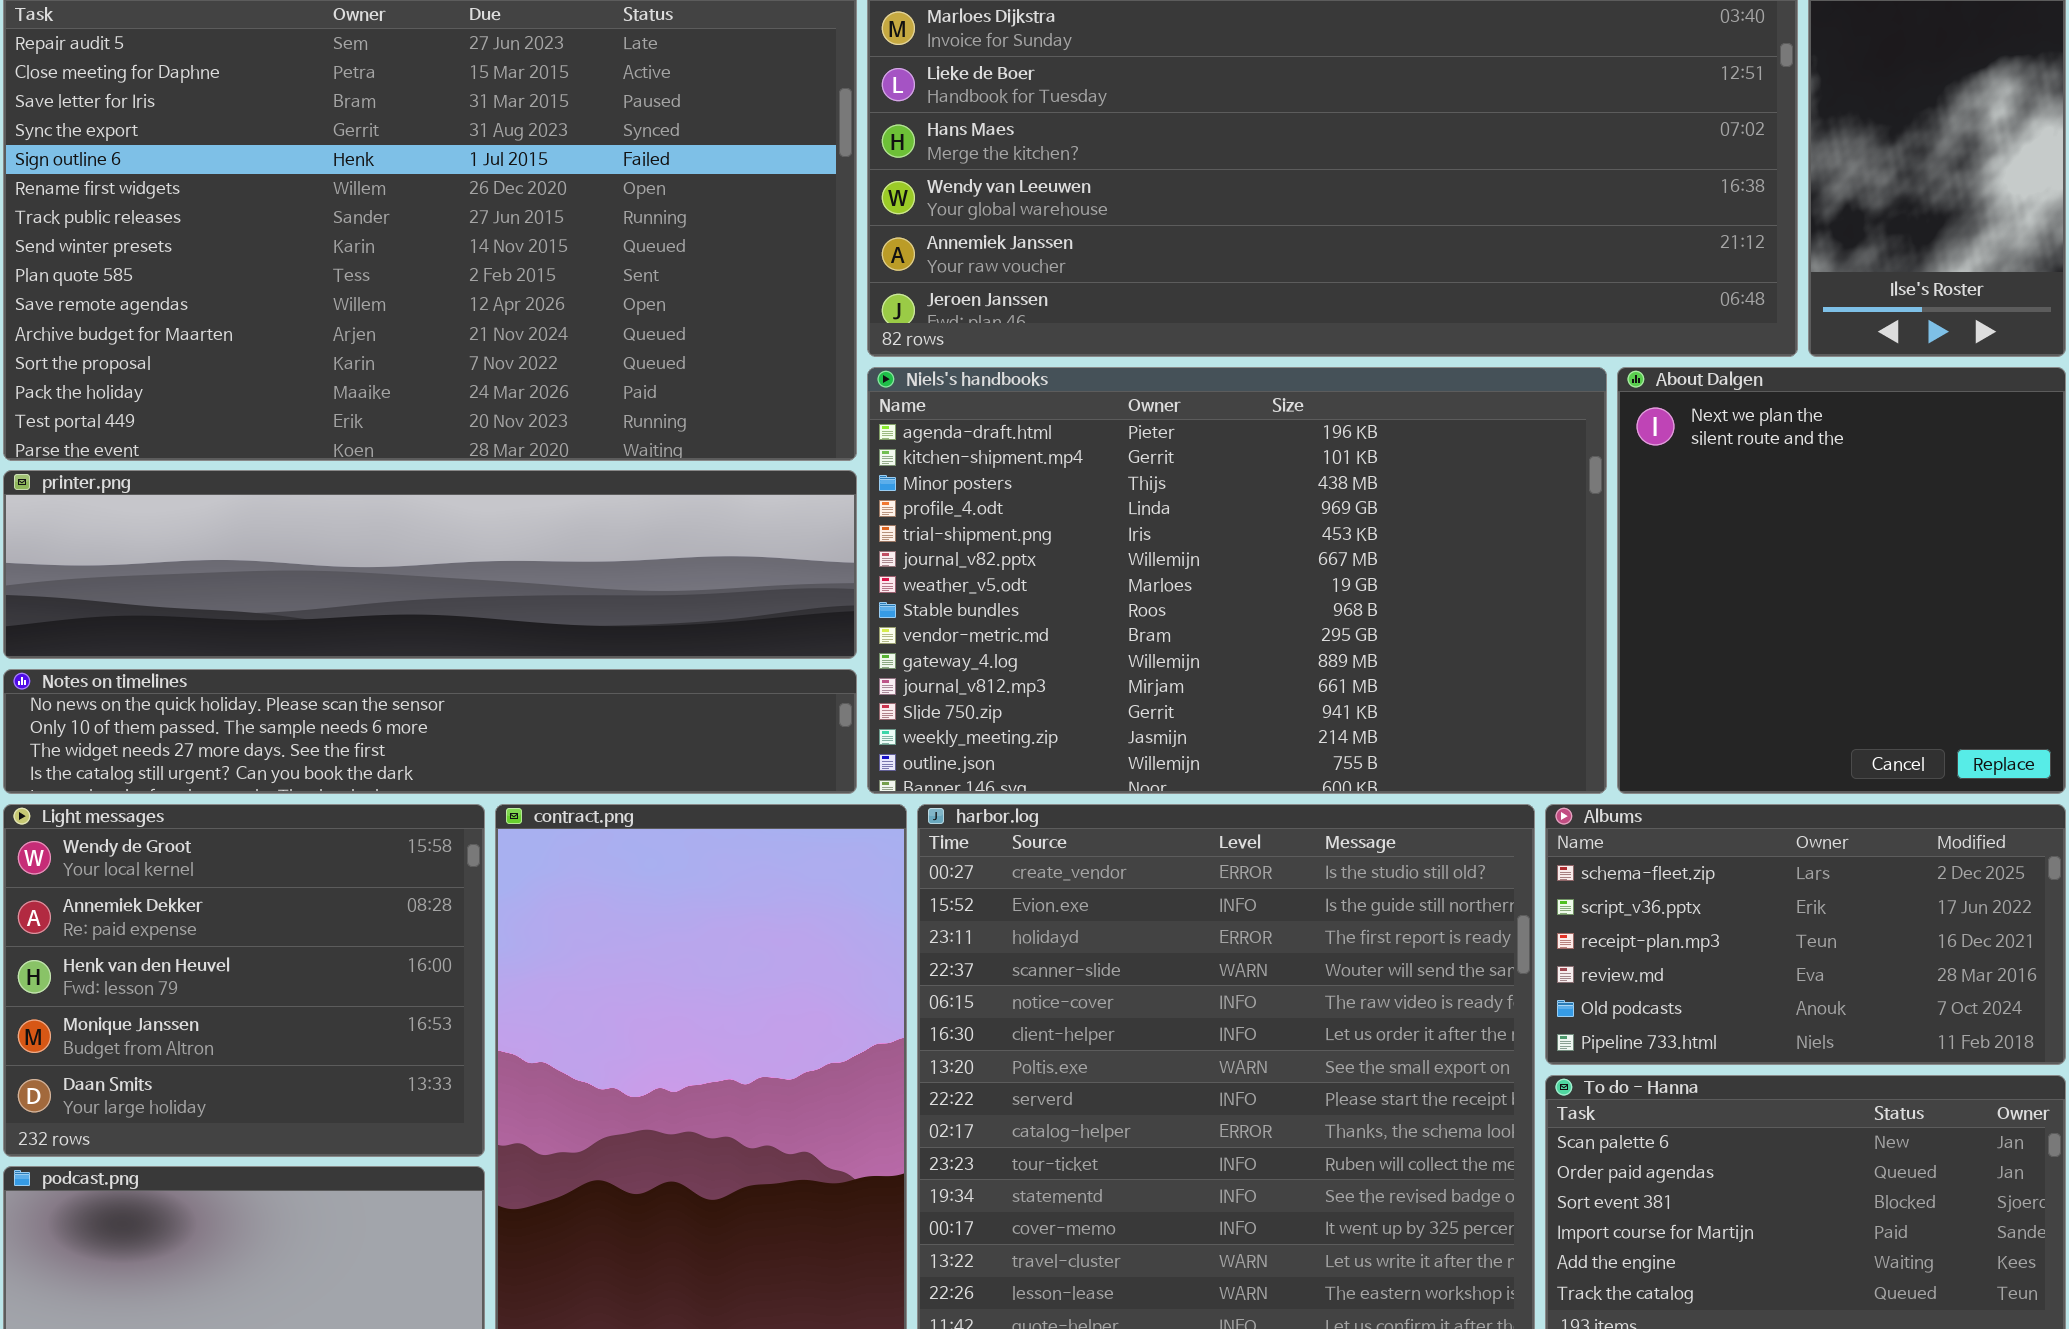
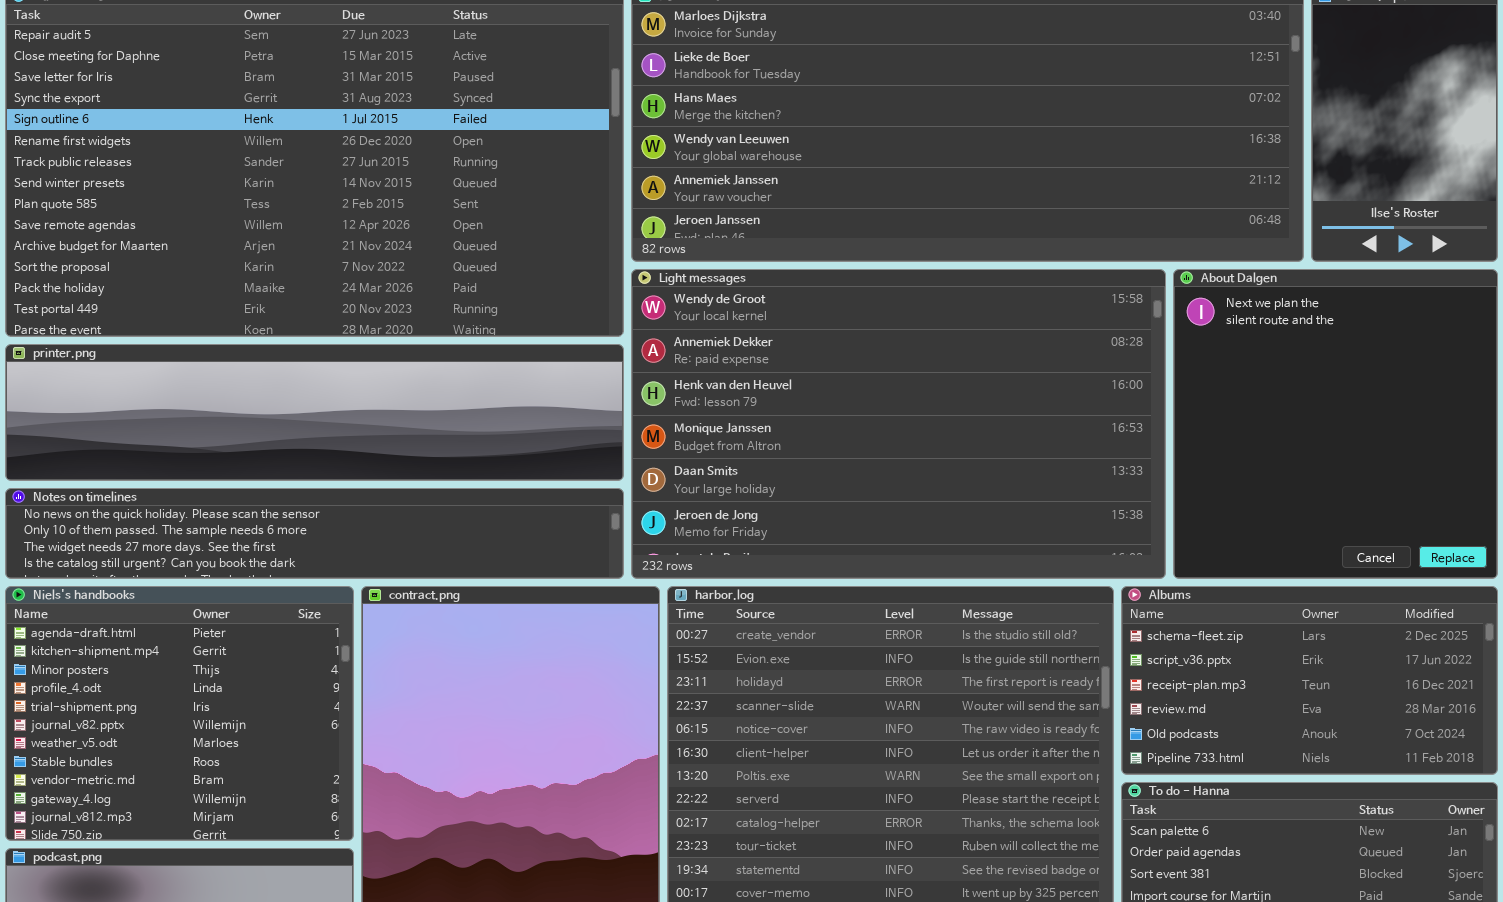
Niels's handbooks: [867,367,1607,794] -> [5,586,354,841], moved, resized
Light messages: [3,804,485,1157] -> [631,269,1166,579], moved, resized

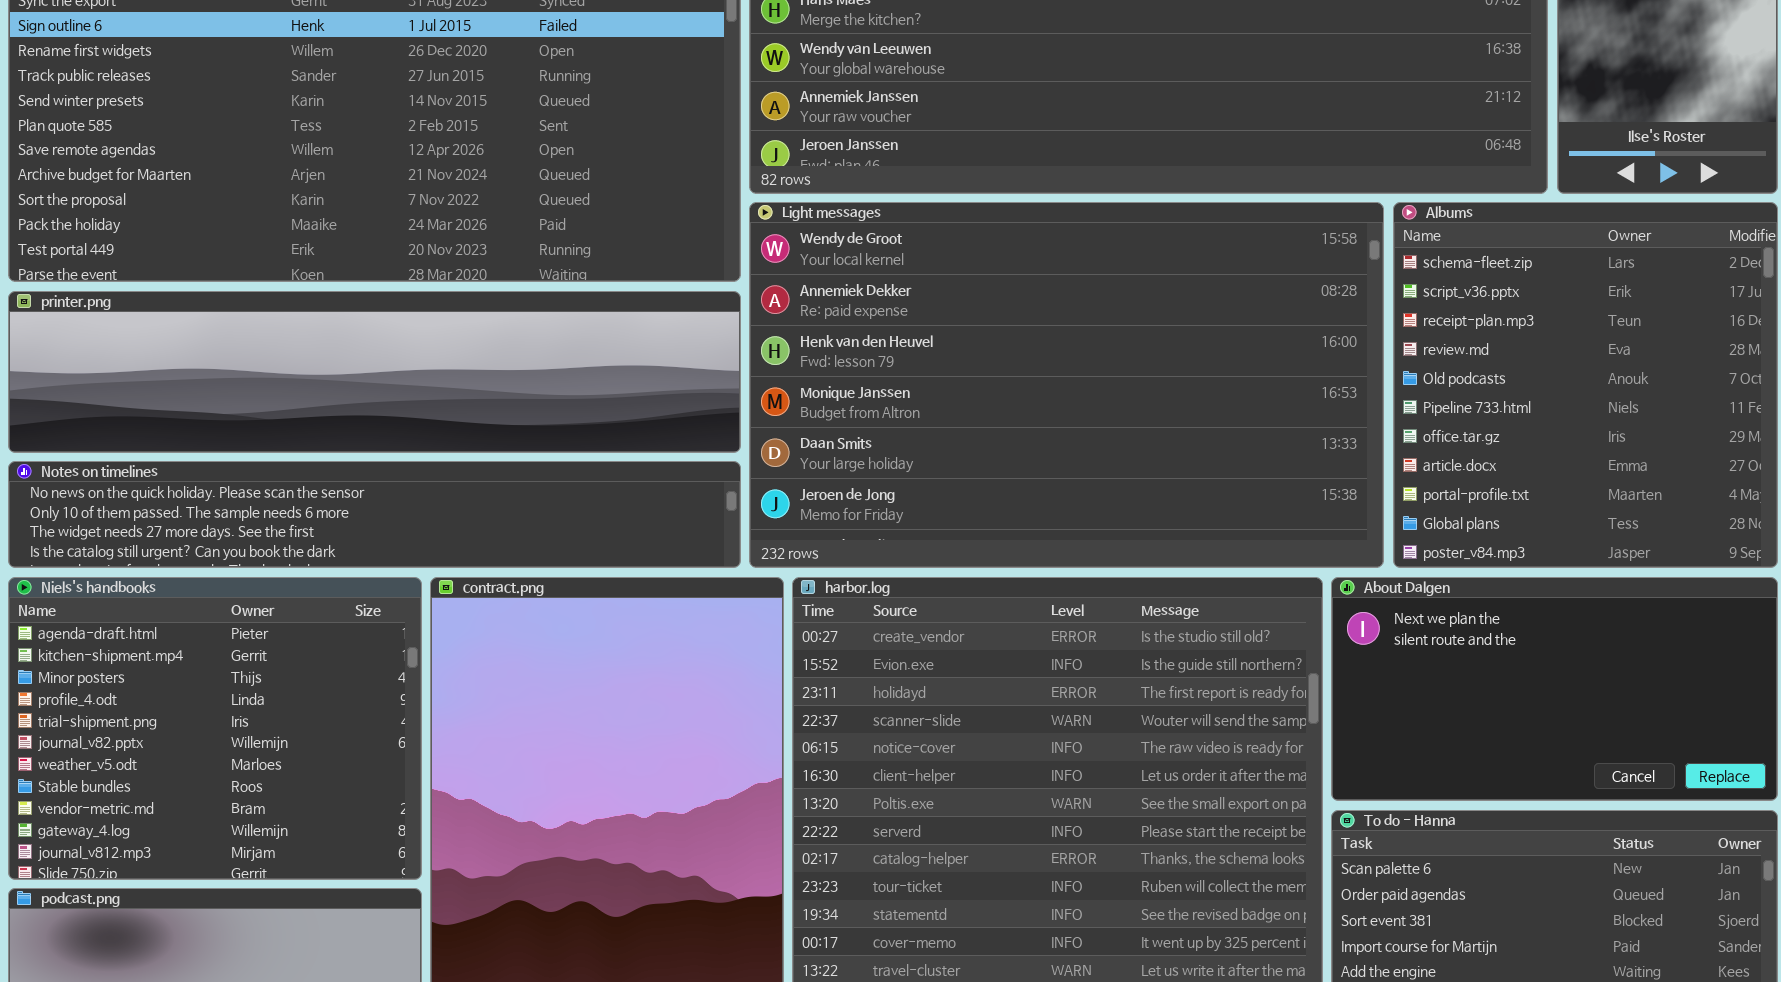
About Dalgen: [1173,269,1498,579] -> [1331,577,1778,801], moved, resized
Albums: [1121,586,1498,775] -> [1393,202,1778,568], moved, resized

